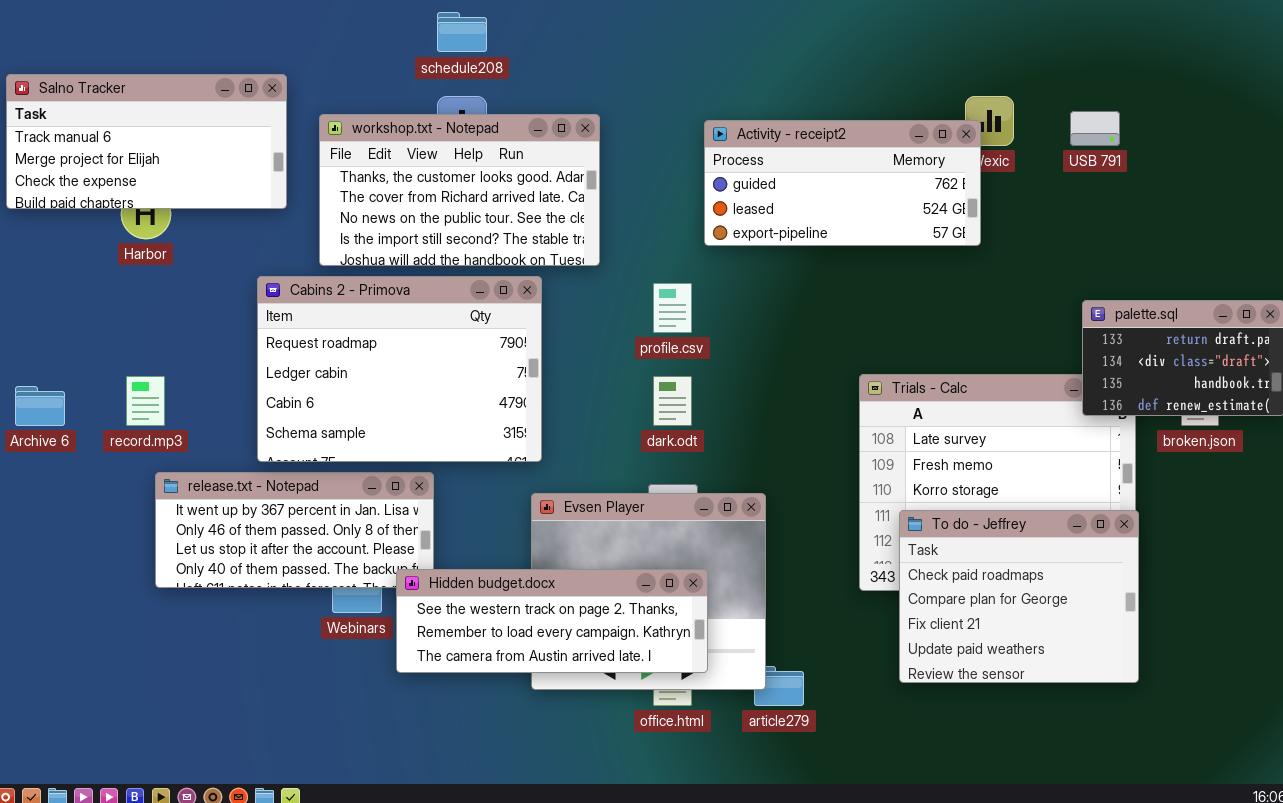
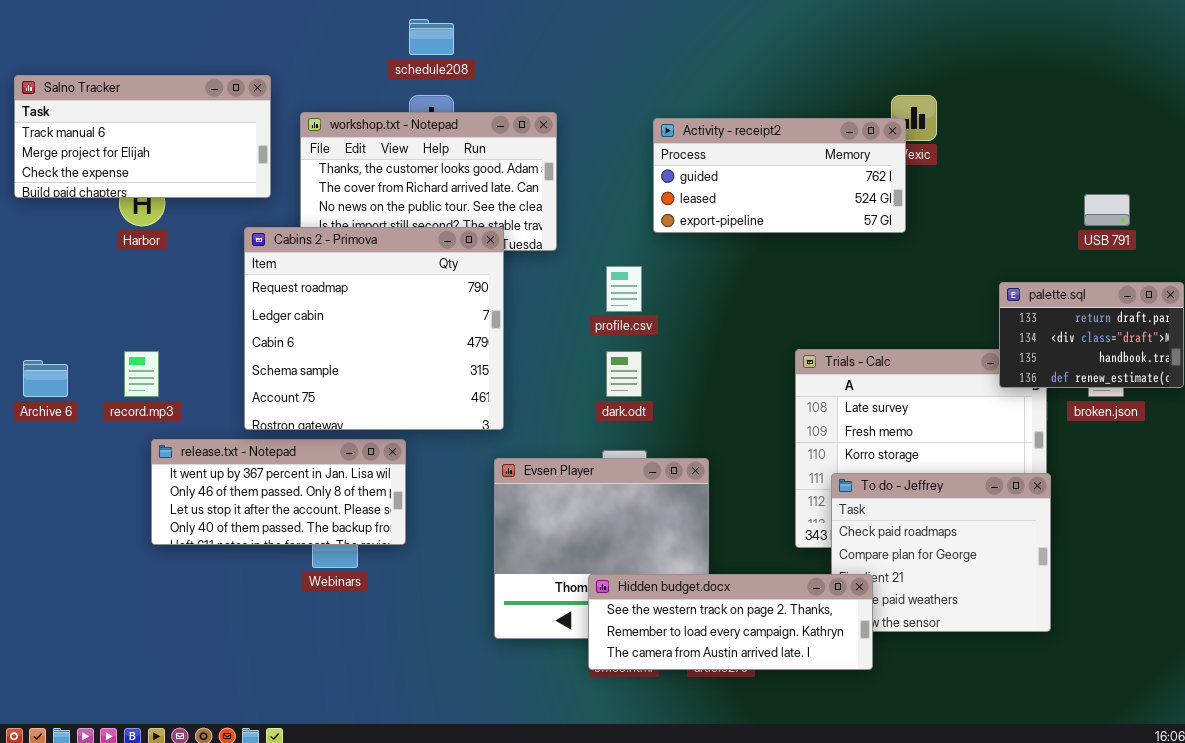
USB 791: [1070,111,1120,146] -> [1084,194,1130,226], moved
Cabins 2 - Primova: [257,276,542,462] -> [244,227,504,430], resized
Hidden budget.docx: [396,569,708,673] -> [588,574,873,670], moved

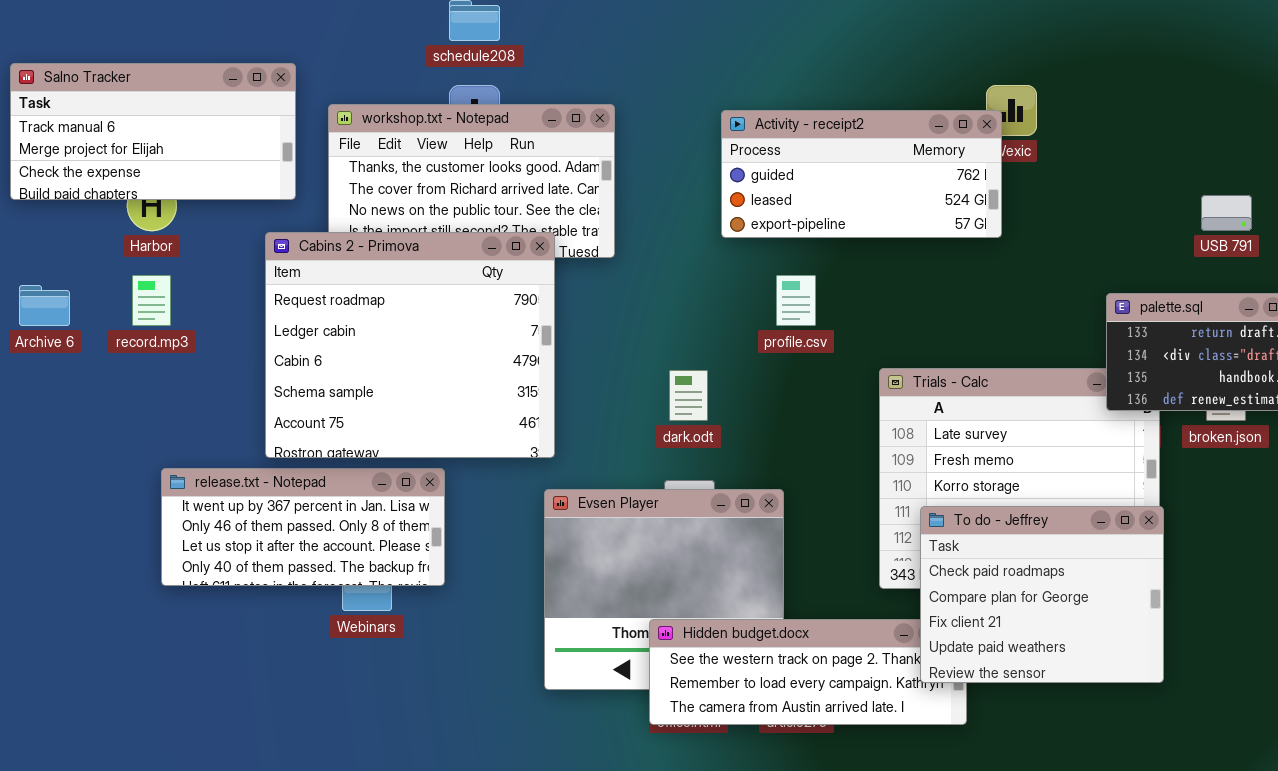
profile.csv: [606,266,642,312] -> [776,275,816,326], moved
record.mp3: [124,351,159,397] -> [132,275,171,326], moved
Archive 6: [23,360,68,397] -> [19,285,70,326], moved
To do - Jeffrey: [831,473,1051,632] -> [920,506,1164,683], raised

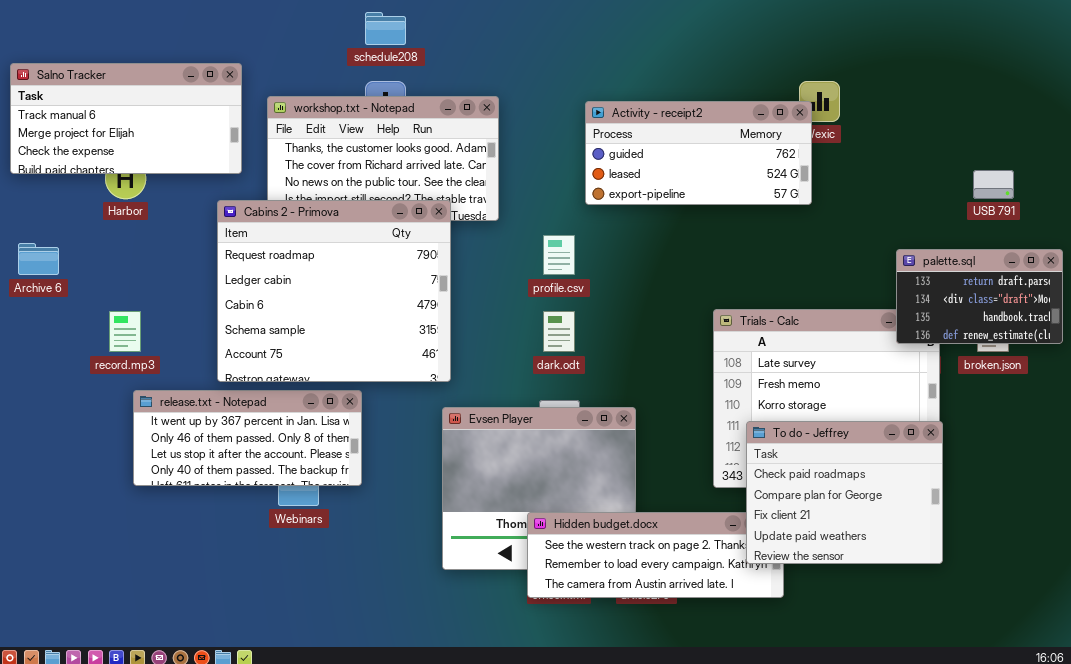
record.mp3: [132,275,171,326] -> [109,311,141,352], moved
profile.csv: [776,275,816,326] -> [543,235,575,275], moved

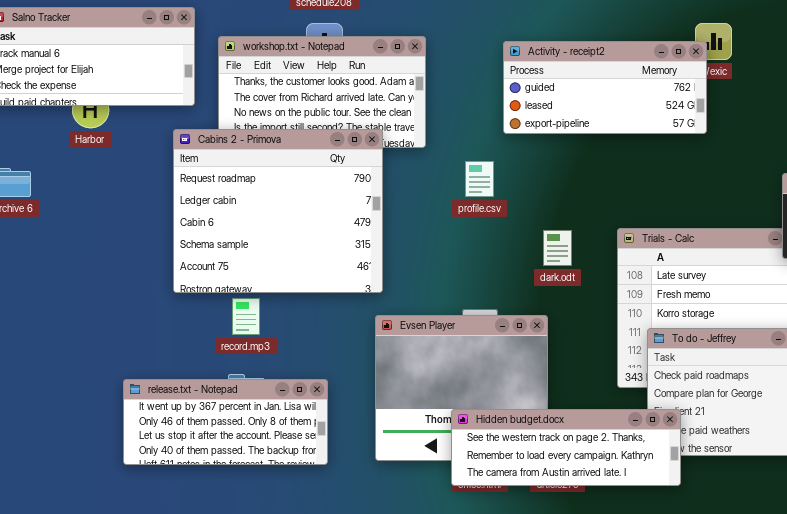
record.mp3: [109,311,141,352] -> [232,298,260,335], moved
dark.odt: [543,311,575,352] -> [543,230,572,266], moved
release.txt - Notepad: [133,390,362,486] -> [123,379,328,465], moved
Hidden budget.docx: [527,512,784,598] -> [451,409,681,486], raised

